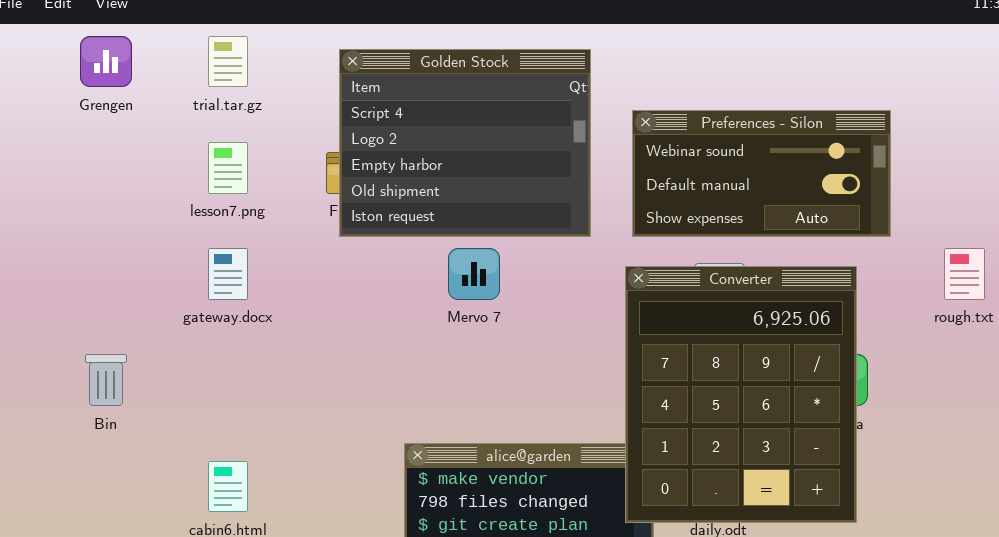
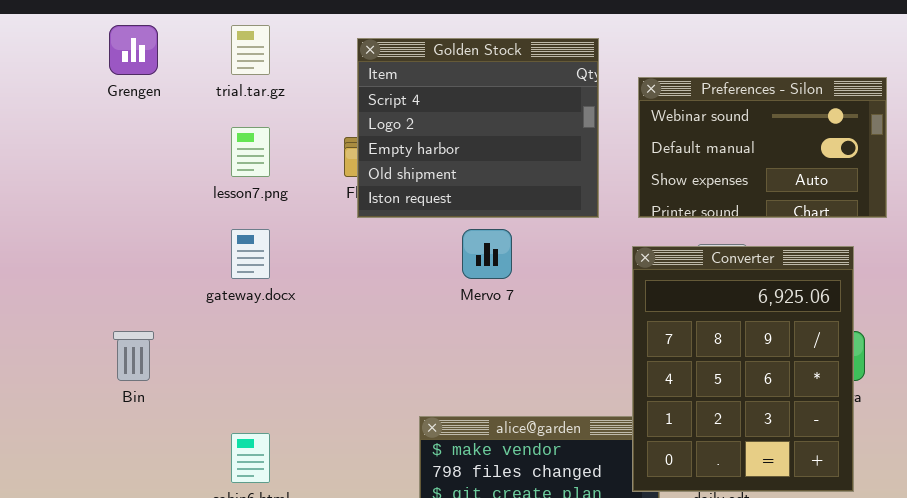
Preferences - Silon: [632,110,891,237] -> [638,77,887,218], resized

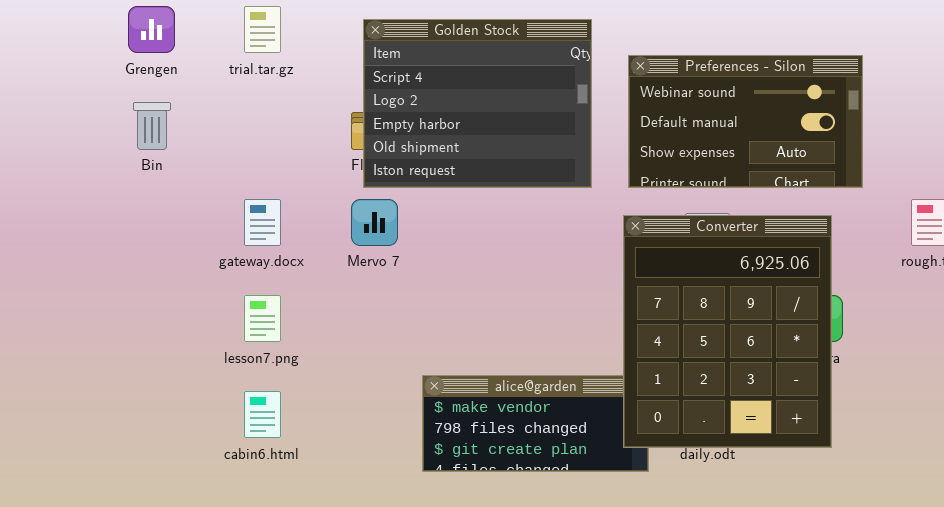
lesson7.png: [231,127,270,177] -> [244,295,281,342], moved
Mervo 7: [462,229,512,279] -> [351,199,398,246], moved
Bin: [113,331,154,381] -> [133,102,171,150], moved

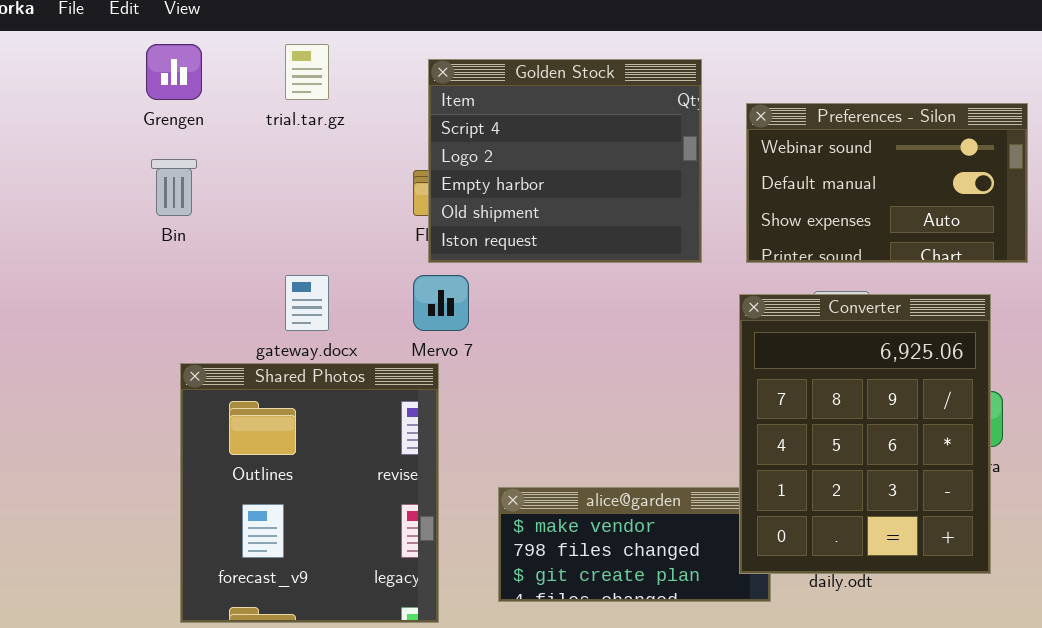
Shared Photos: none -> [180,363,439,623], opened

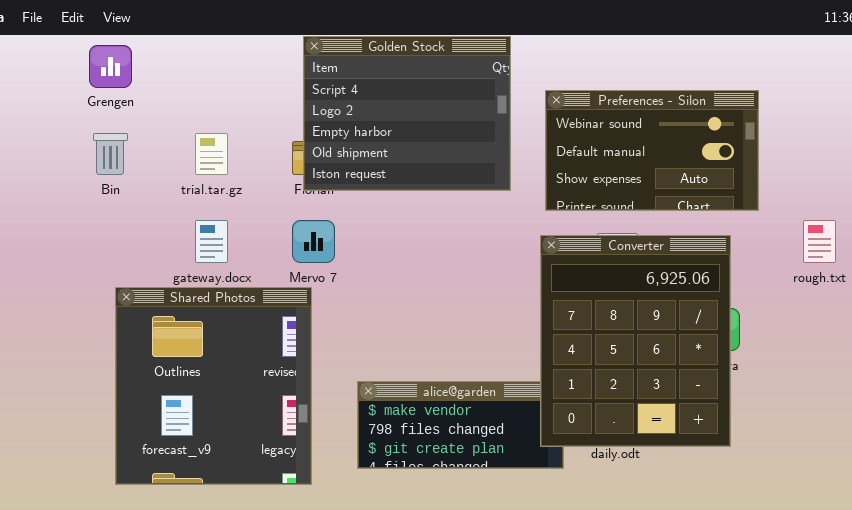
trial.tar.gz: [285,44,329,100] -> [195,133,228,175], moved
Golden Stock: [428,59,702,263] -> [303,36,511,191], moved

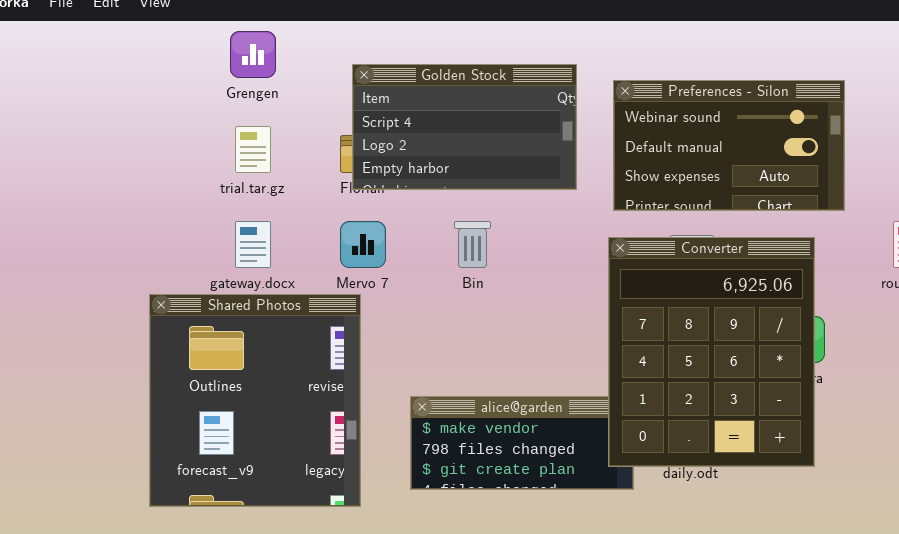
Golden Stock: [303,36,511,191] -> [352,64,577,190], resized
Grengen: [89,45,132,88] -> [230,31,276,78], moved
Bin: [93,133,128,175] -> [454,221,491,268], moved

